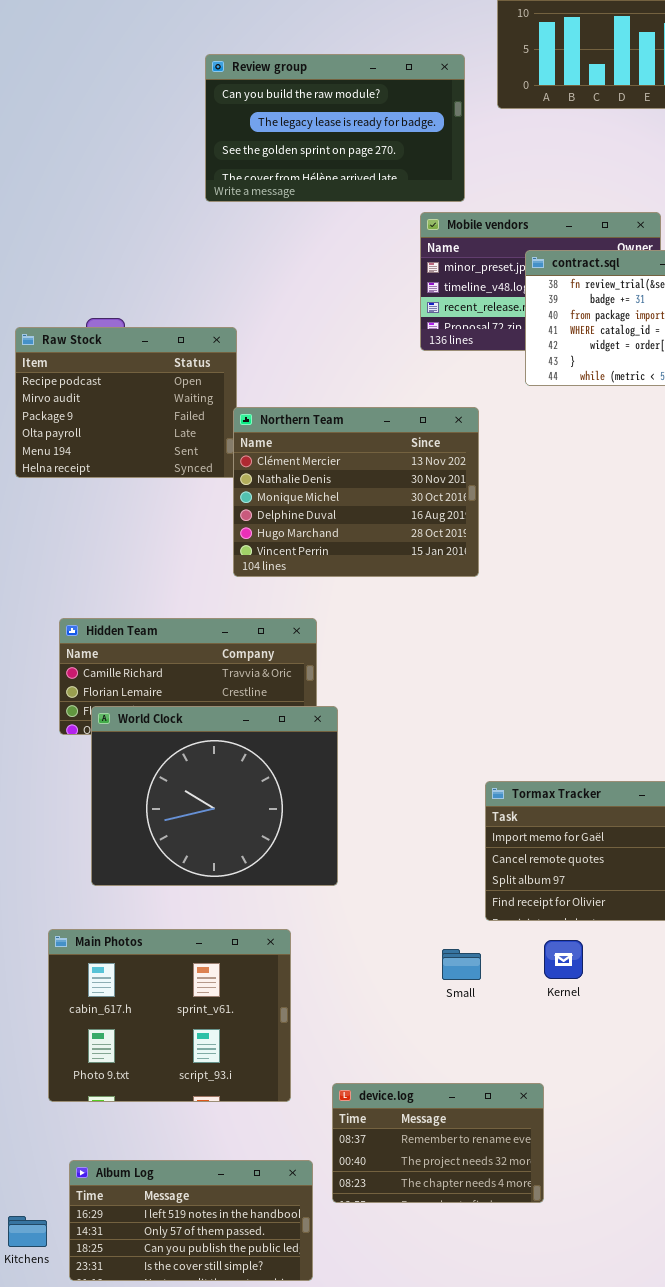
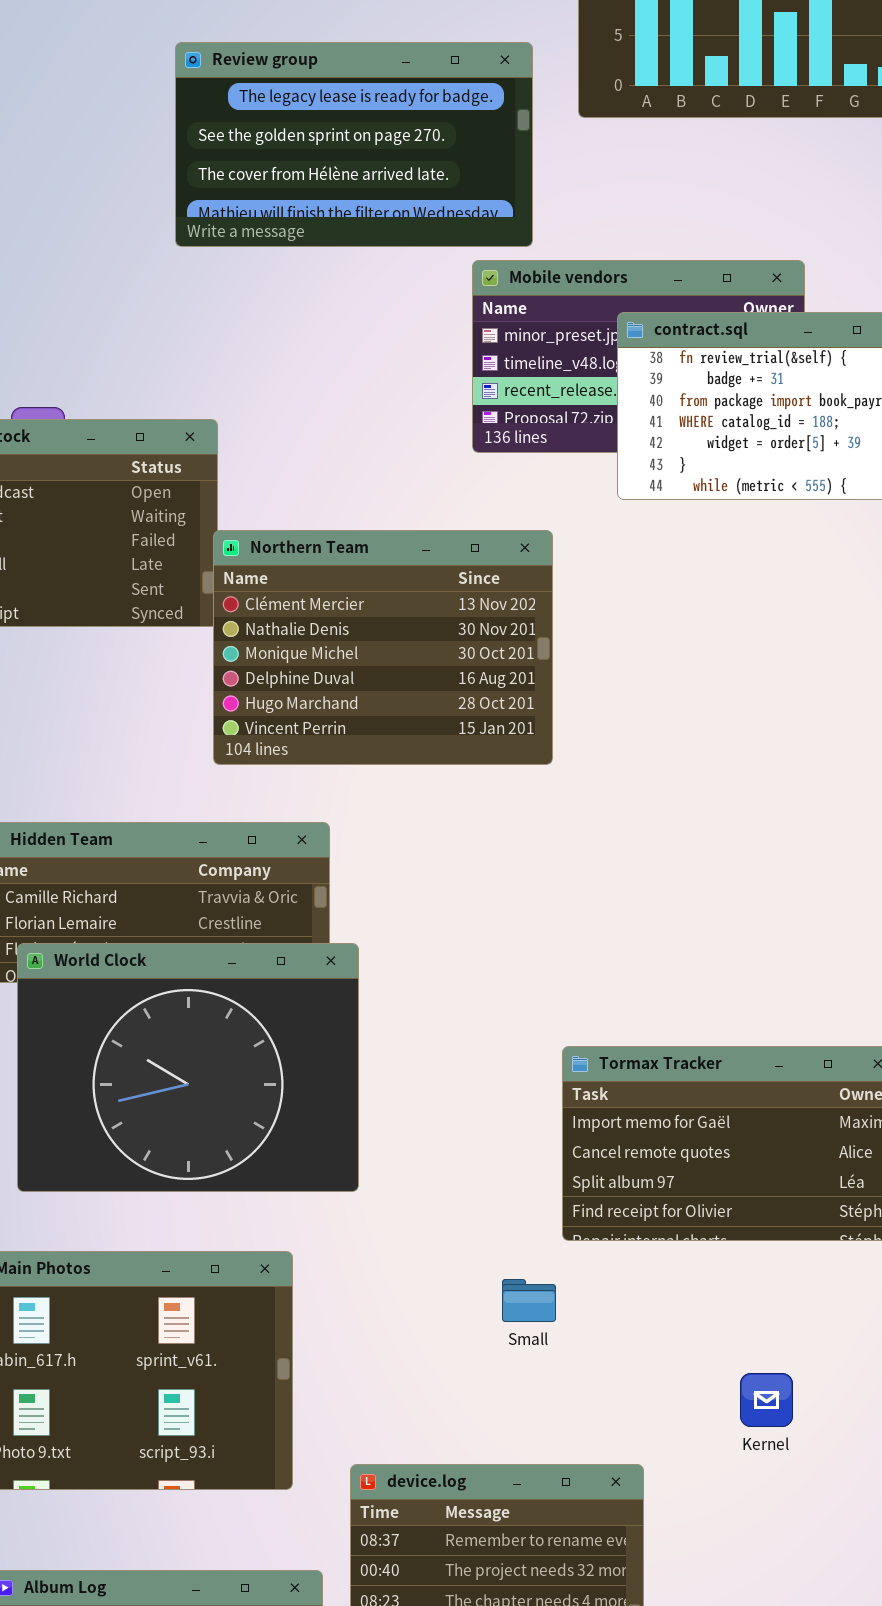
Review group: [205,54,465,202] -> [175,42,533,247], scrolled down 1 row
Kernel: [544,940,583,979] -> [740,1373,793,1427], moved

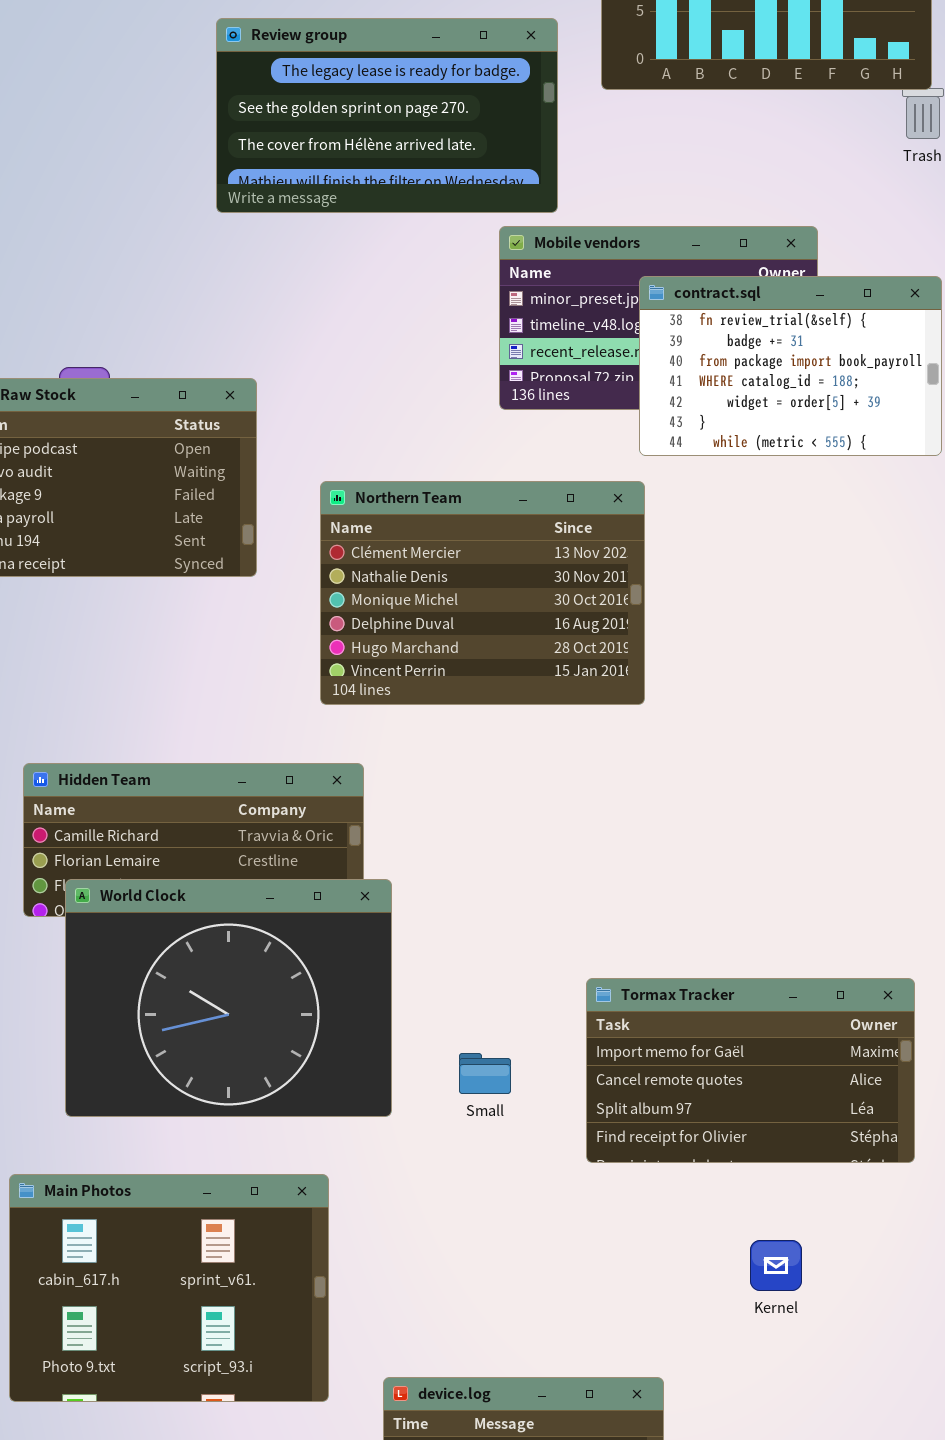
Northern Team: [213,530,553,765] -> [320,481,645,705], moved
Small: [502,1279,556,1322] -> [459,1053,511,1094], moved
Kernel: [740,1373,793,1427] -> [750,1240,802,1291], moved

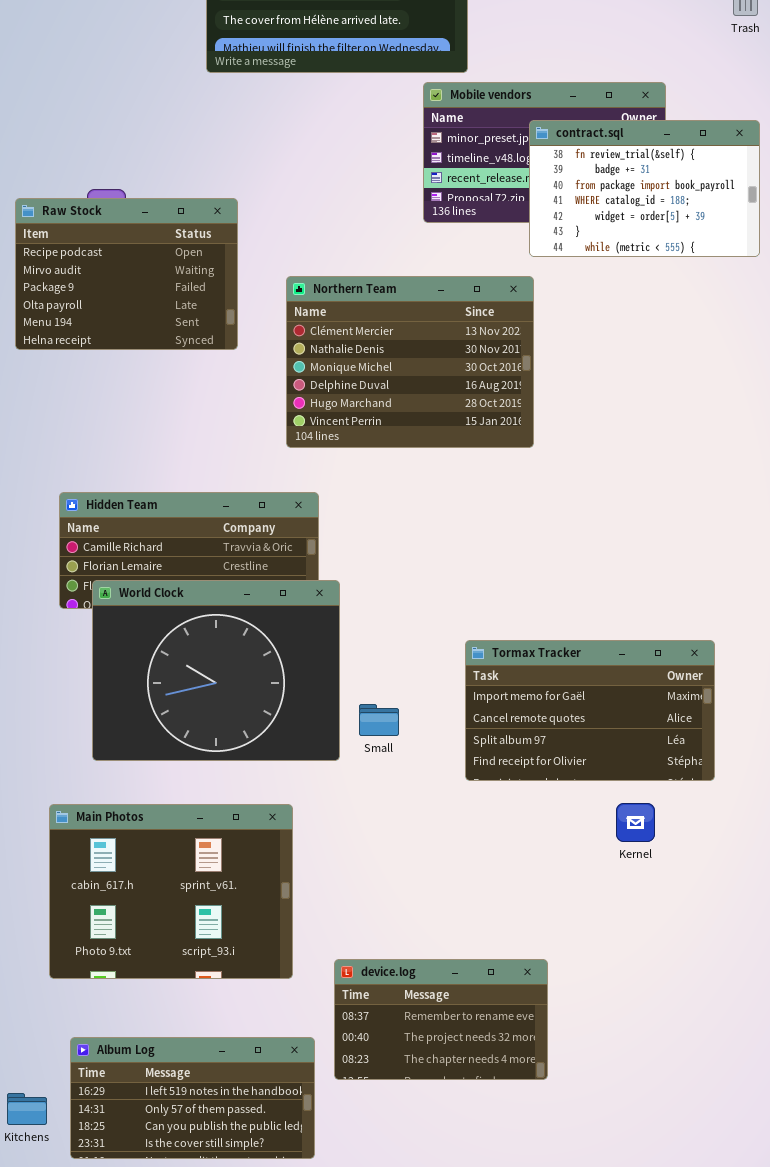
Tormax Tracker: [586,978,915,1163] -> [465,640,715,781], moved
Small: [459,1053,511,1094] -> [359,704,399,736], moved
Kernel: [750,1240,802,1291] -> [616,803,655,842], moved

